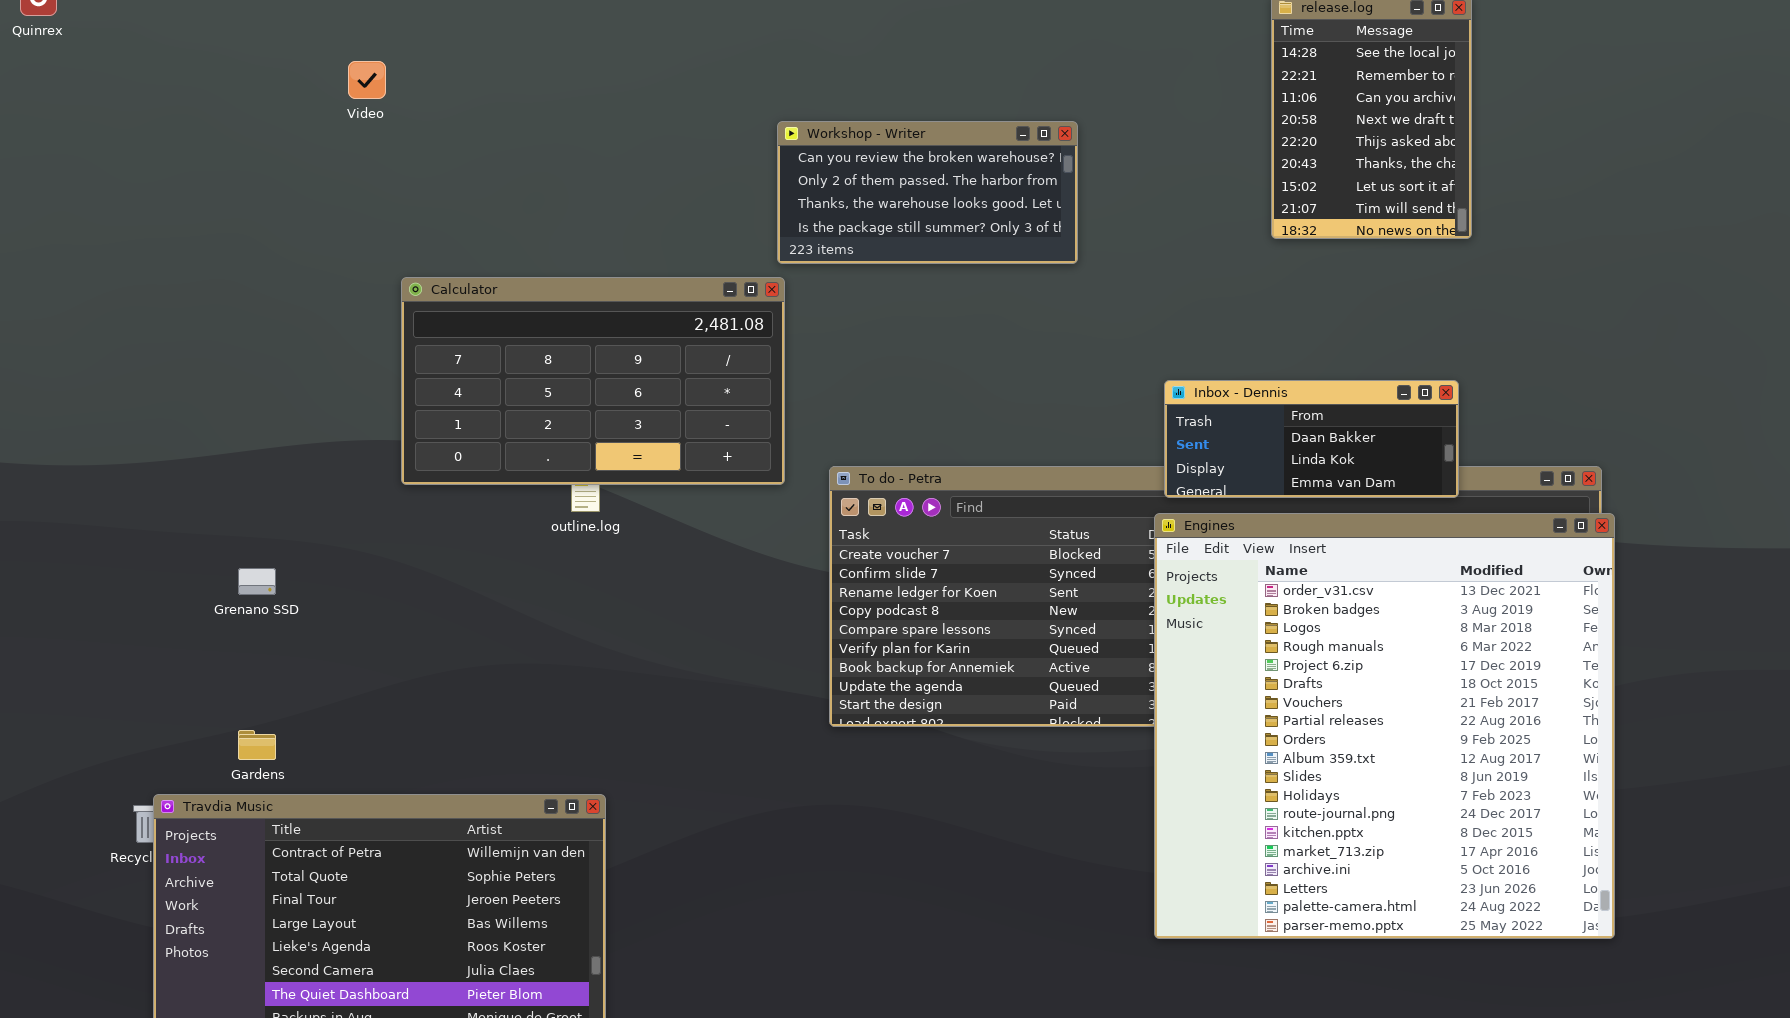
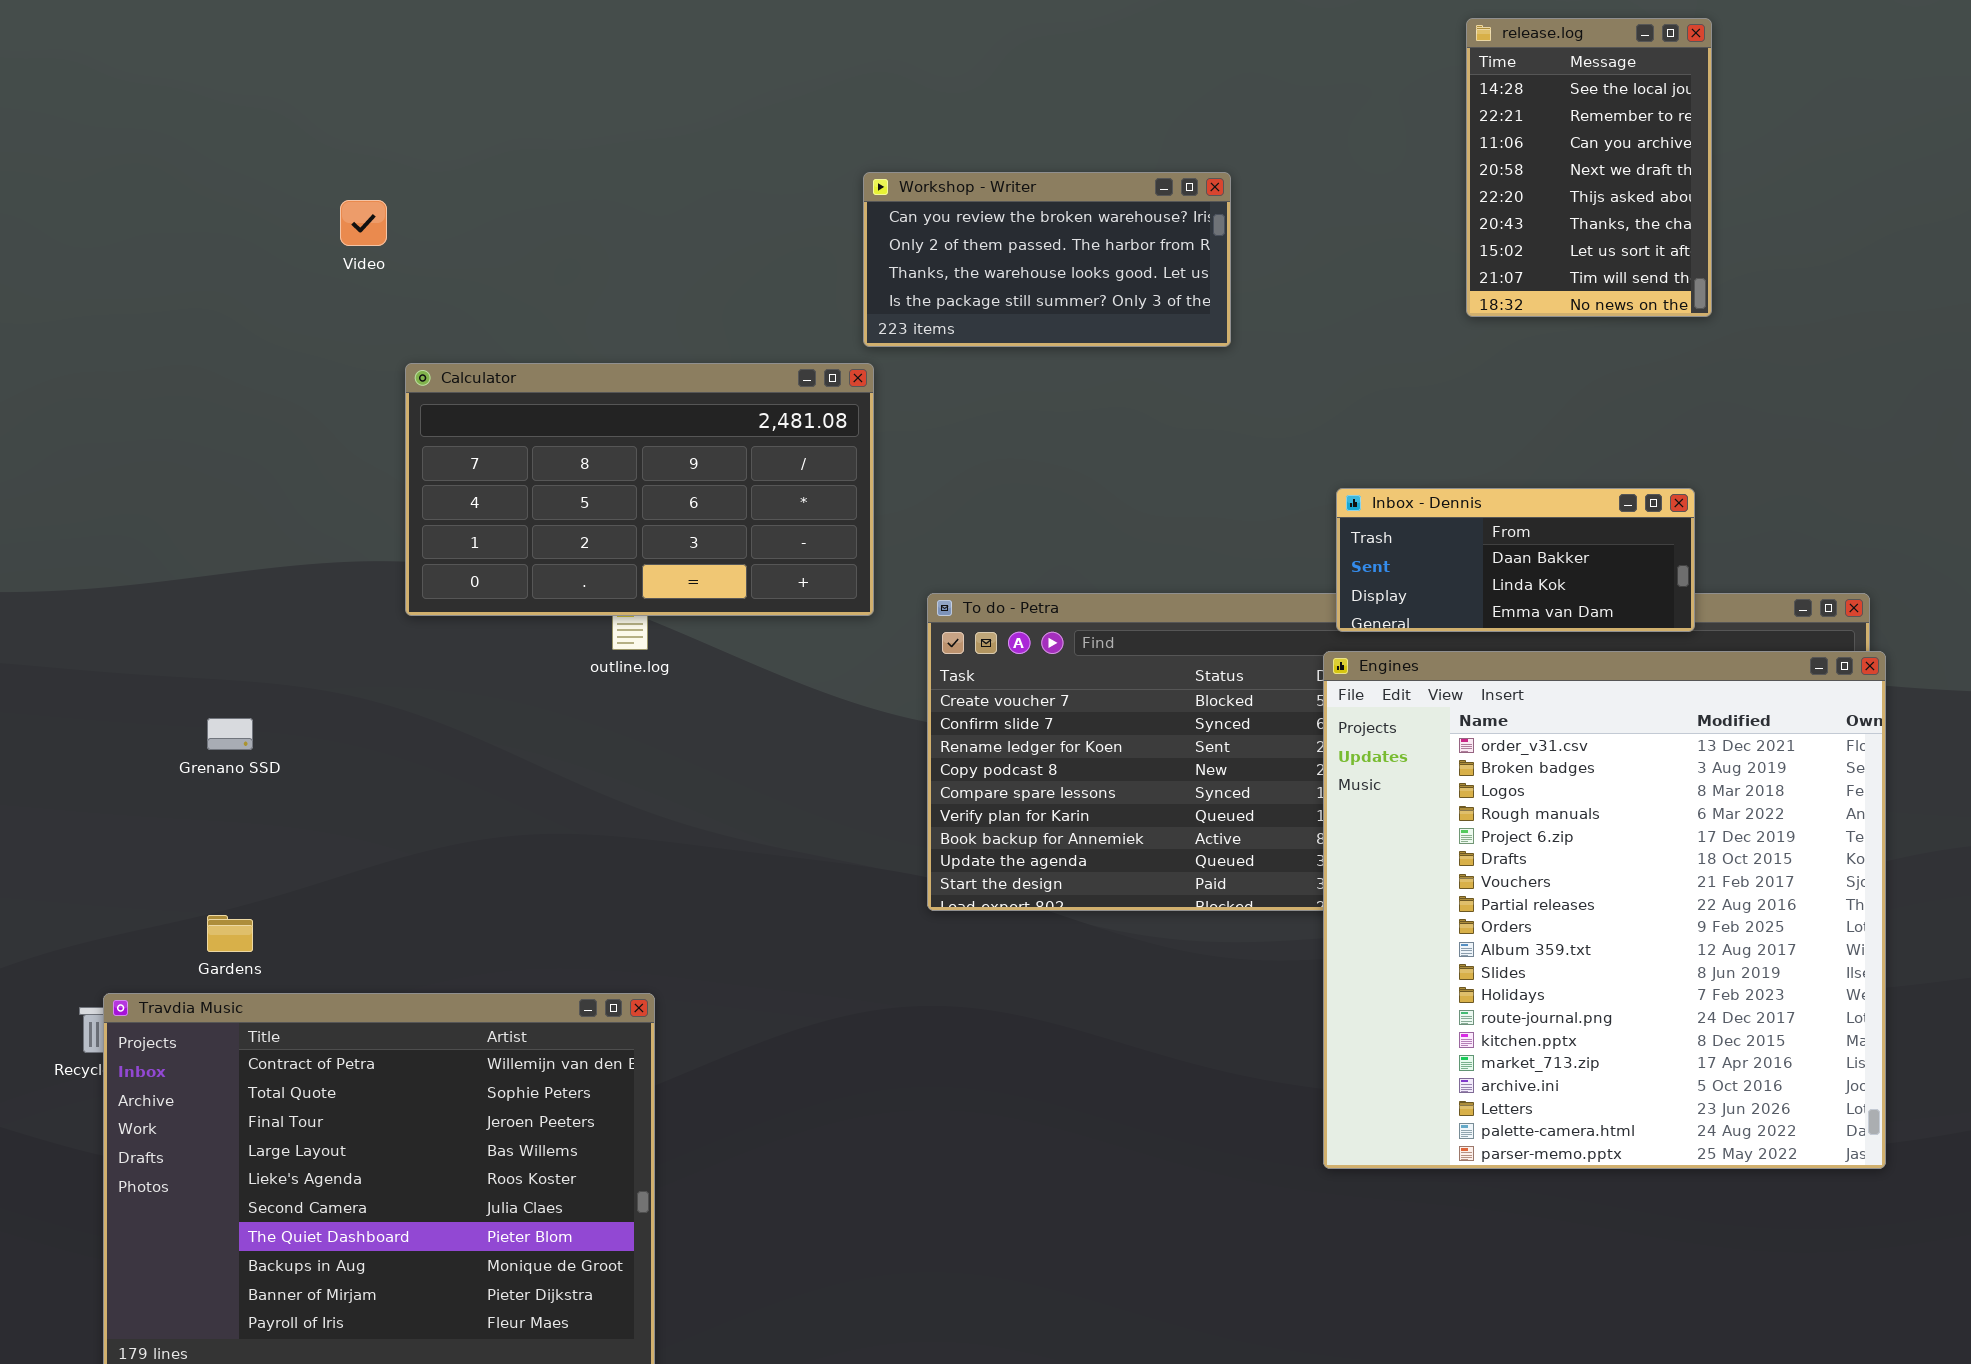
Video: [348,61,386,99] -> [340,200,387,246], moved

